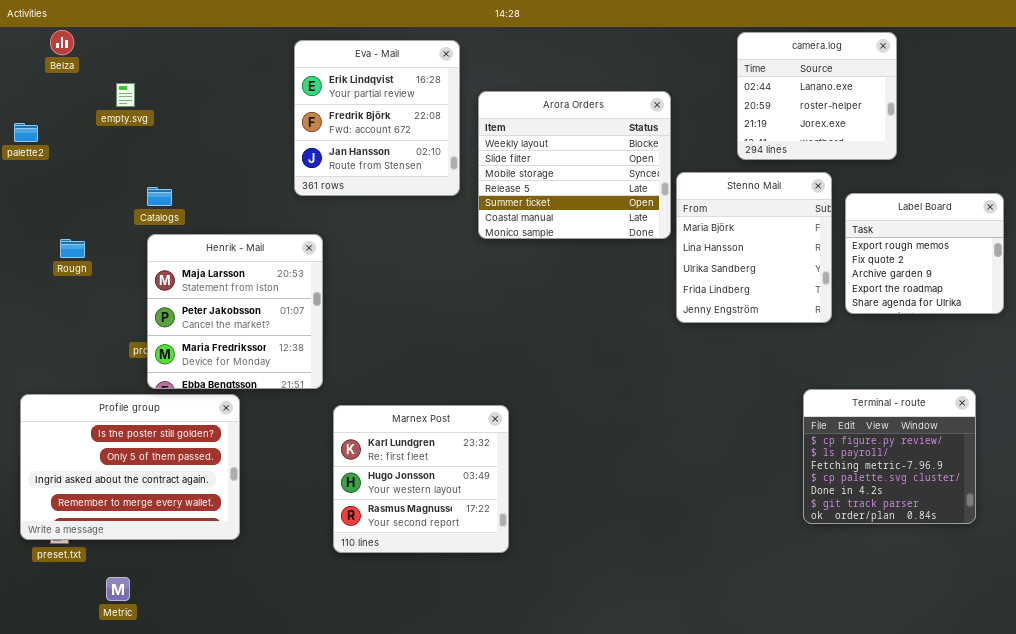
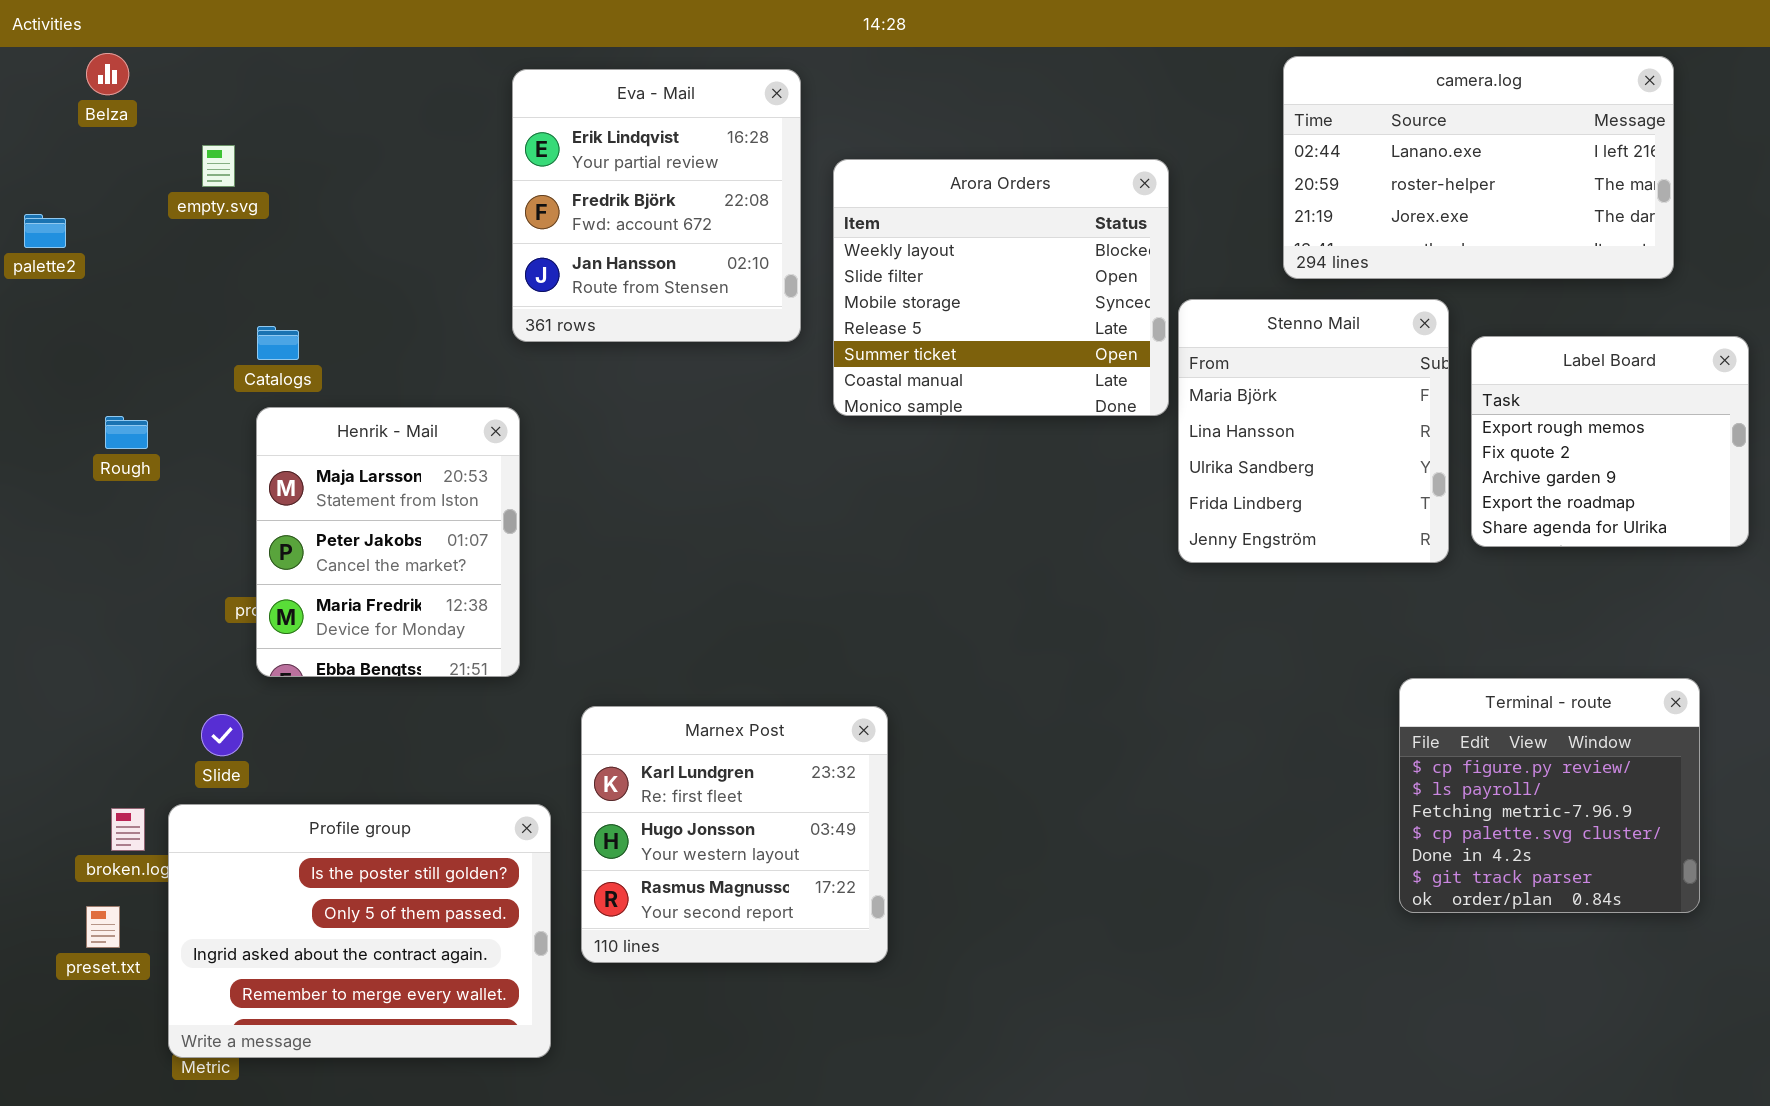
camera.log: [737,32,897,160] -> [1283,56,1674,279], resized
Henrik - Mail: [147,234,323,389] -> [256,407,520,677], resized
Profile group: [20,394,240,540] -> [168,804,551,1058], moved

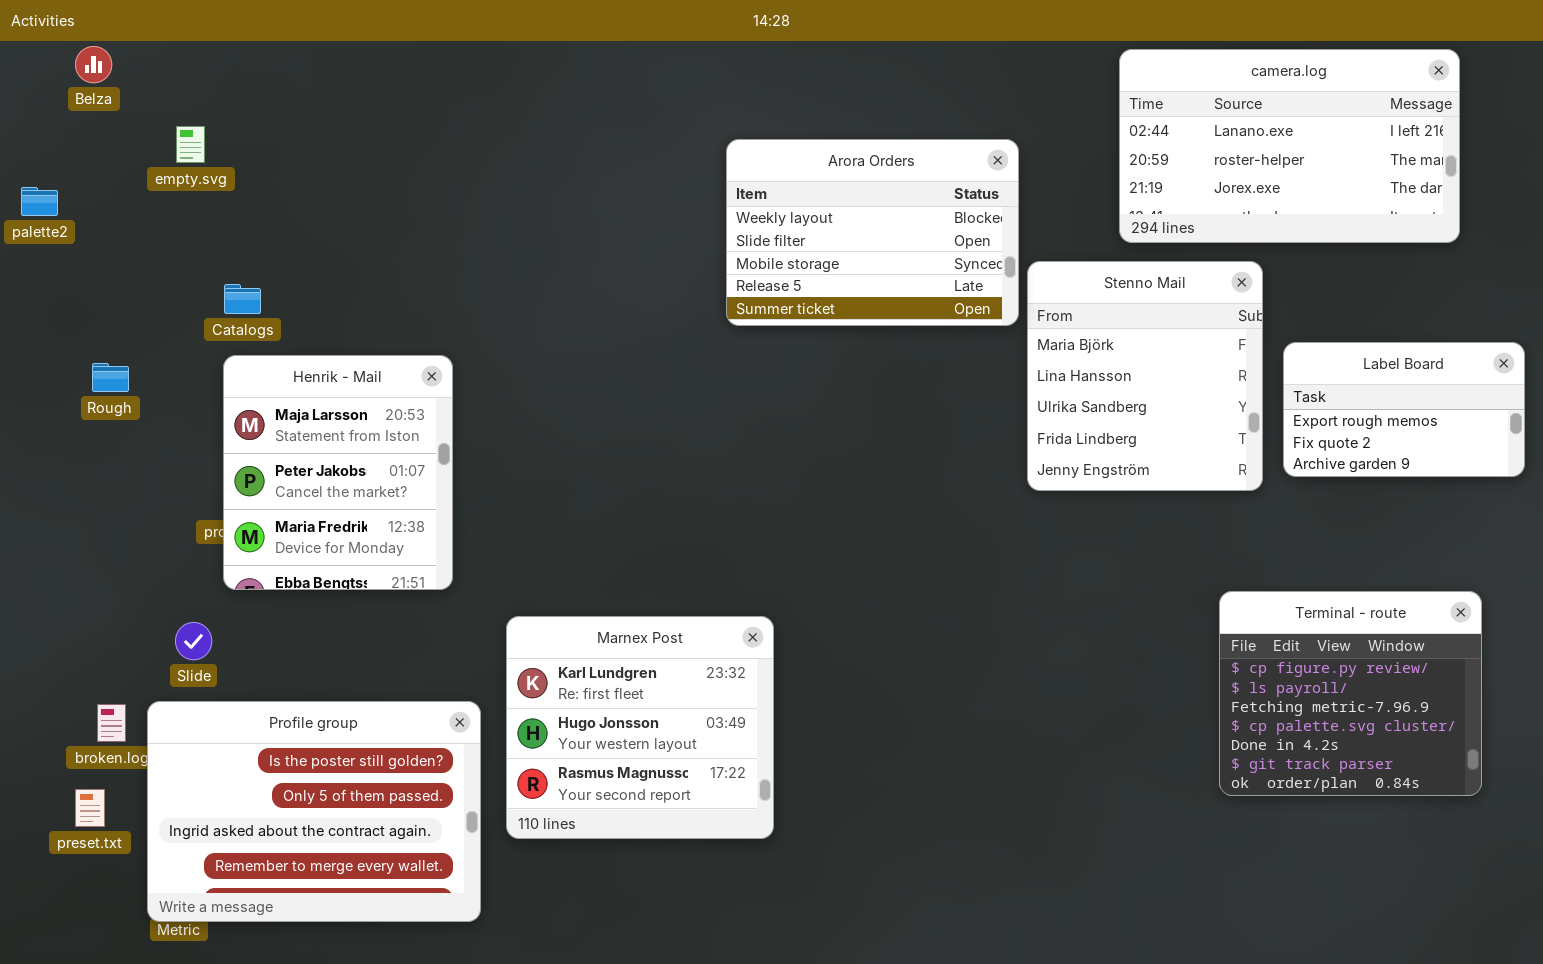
Eva - Mail: [512,69,801,342] -> none, closed
Arora Orders: [833,159,1169,416] -> [726,139,1019,326], resized
Label Board: [1471,336,1749,547] -> [1283,342,1525,477], resized

